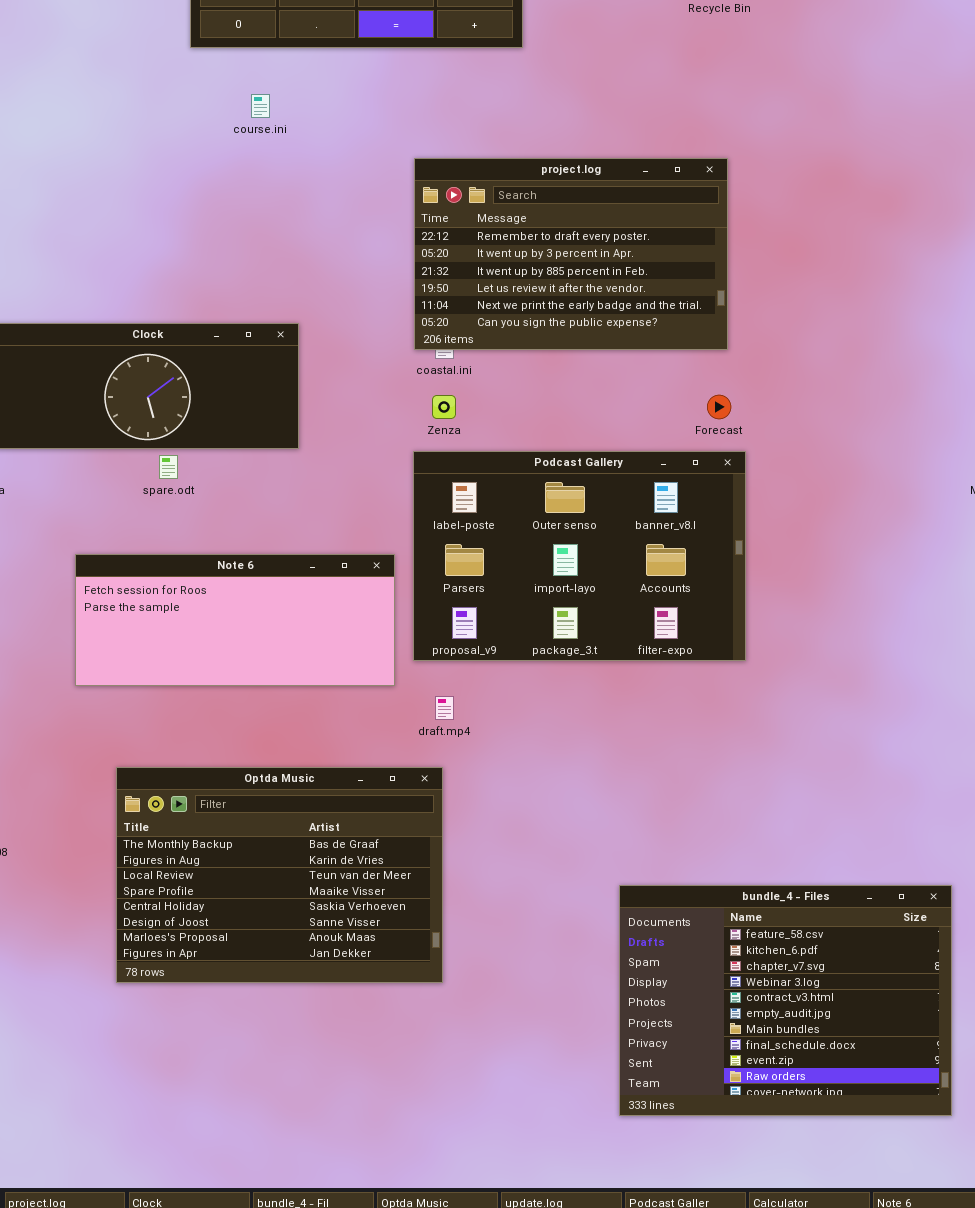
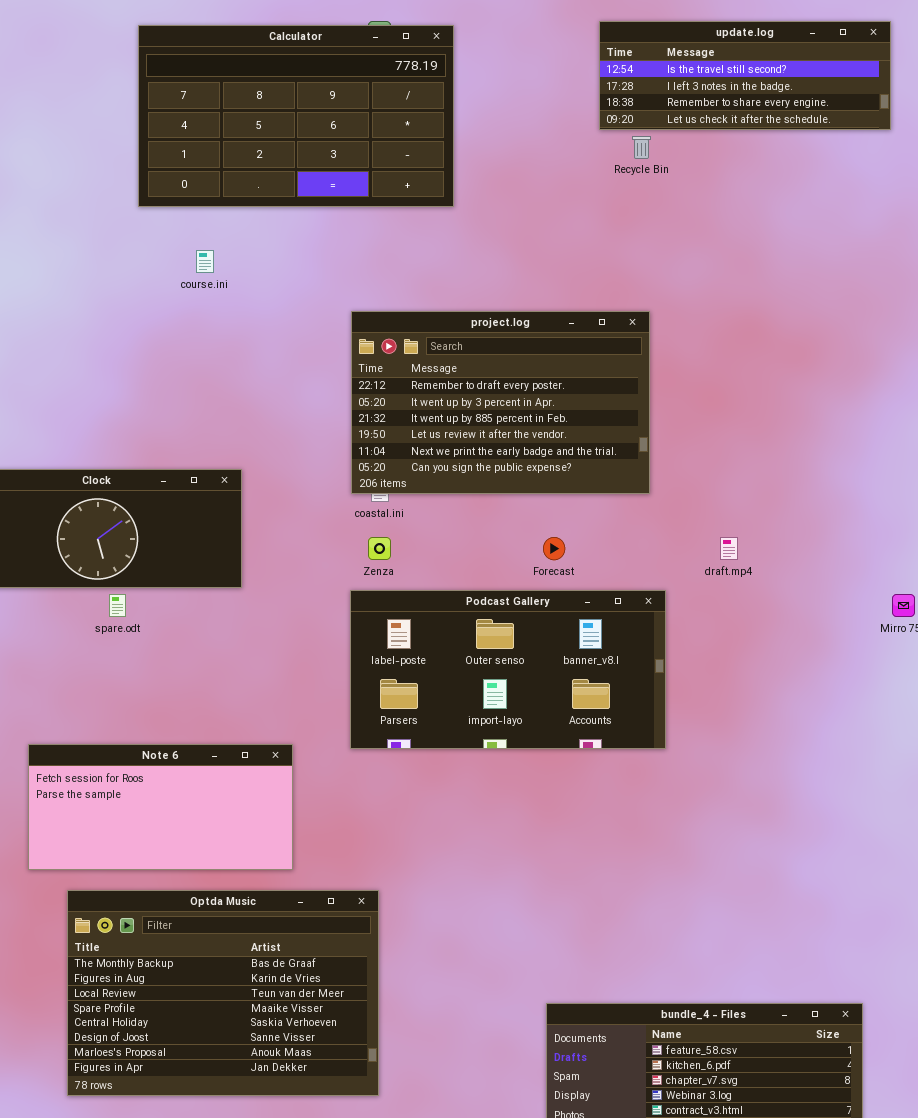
Forecast: [707,395,731,419] -> [543,537,565,560], moved
Podcast Gallery: [413,451,746,661] -> [350,590,666,749], resized
Note 6: [75,554,395,686] -> [28,744,293,870], moved, resized
draft.mp4: [435,696,454,720] -> [720,537,738,560], moved

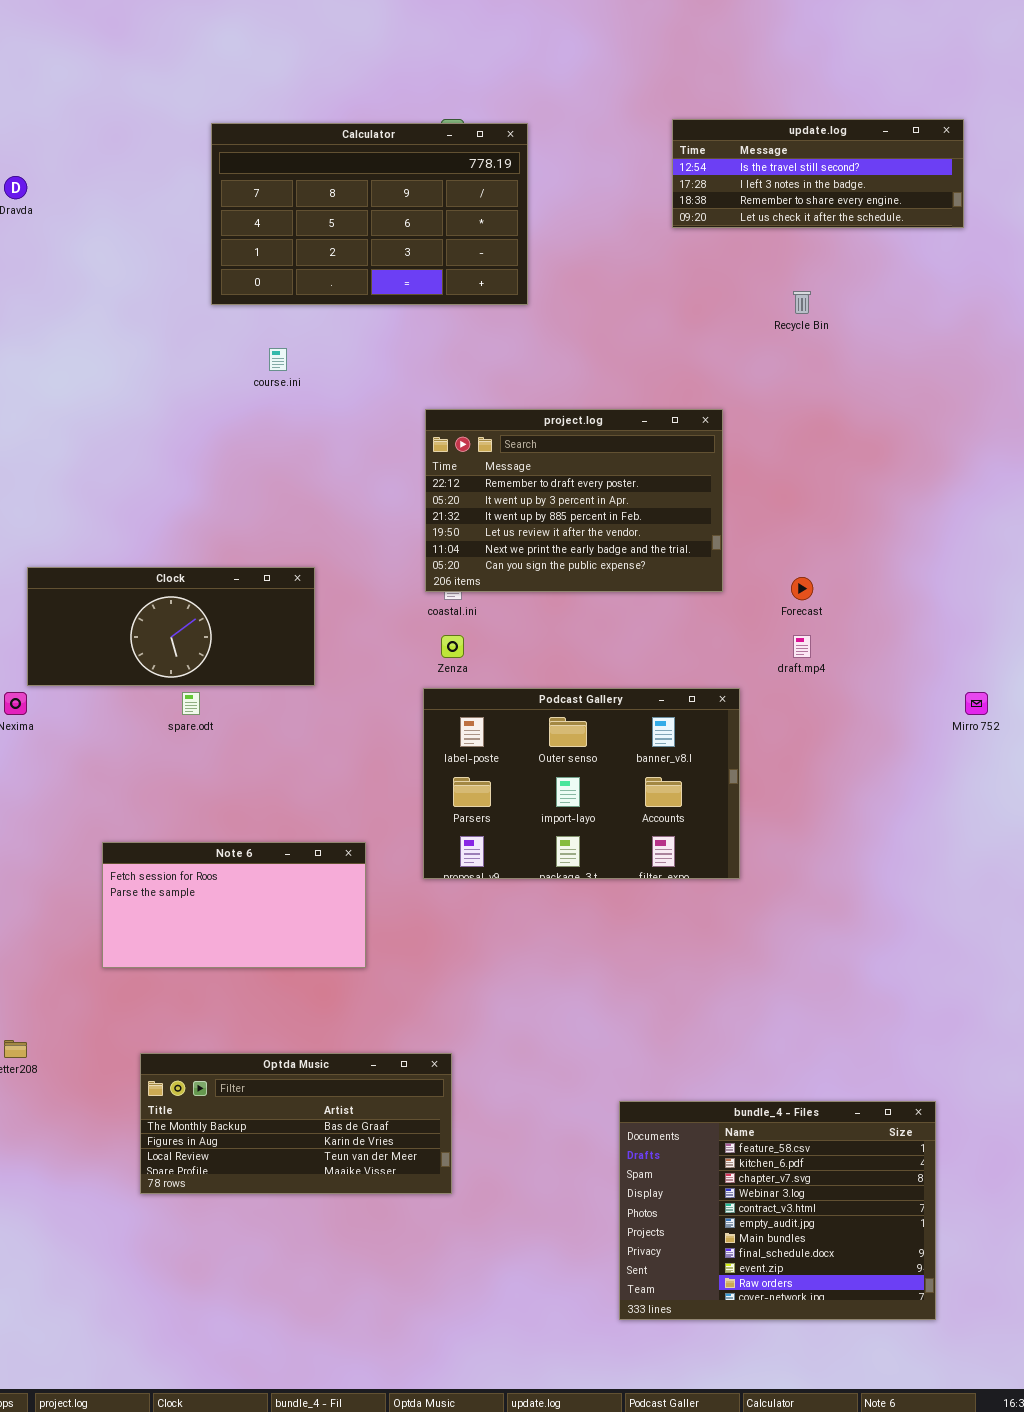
Recycle Bin: [632,136,651,159] -> [793,291,811,314], moved
Forecast: [543,537,565,560] -> [791,577,813,600], moved
Podcast Gallery: [350,590,666,749] -> [423,688,740,879], resized
Optda Music: [67,890,379,1096] -> [140,1053,452,1194], resized

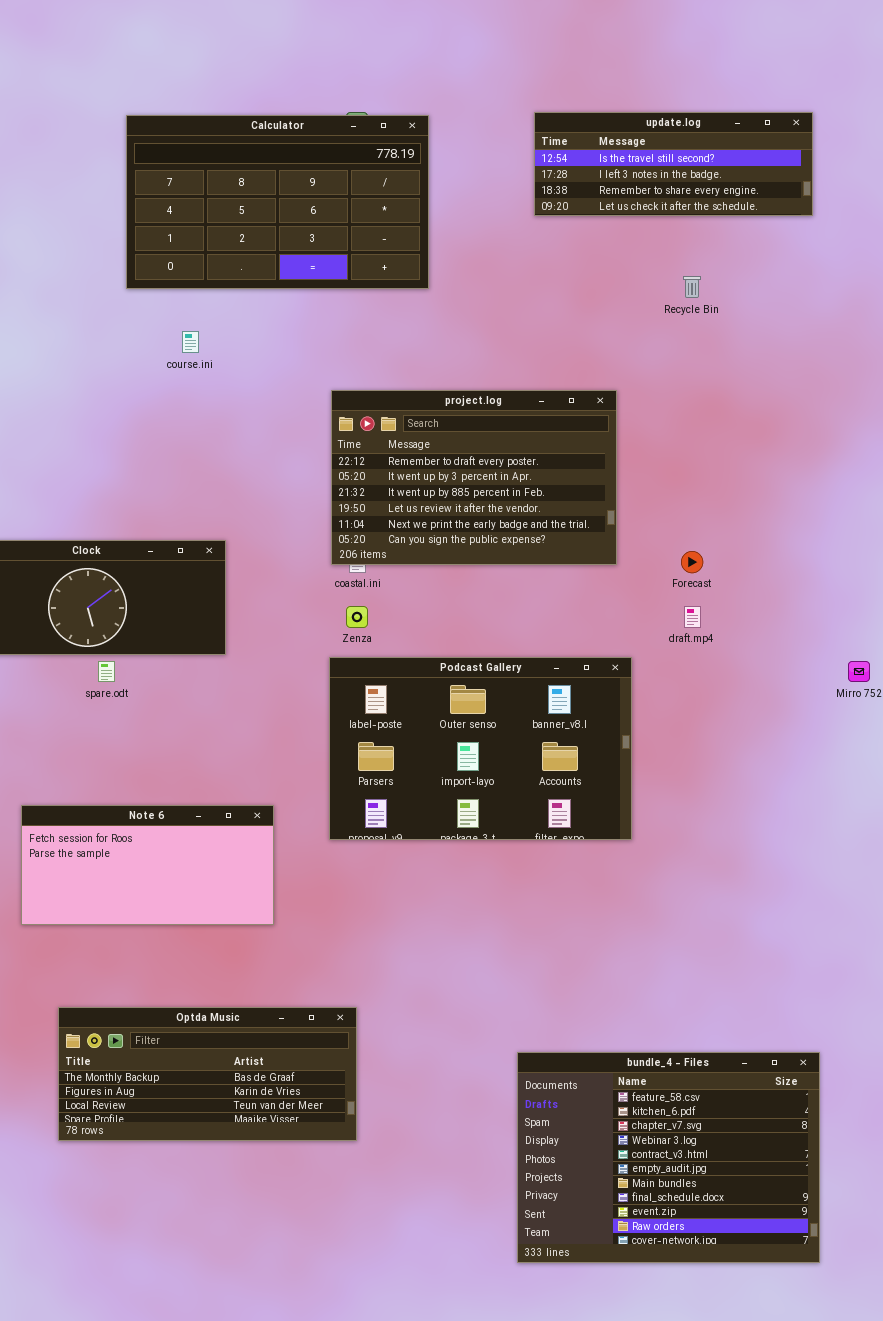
update.log: [672,119,964,228] -> [534,112,813,216], moved

